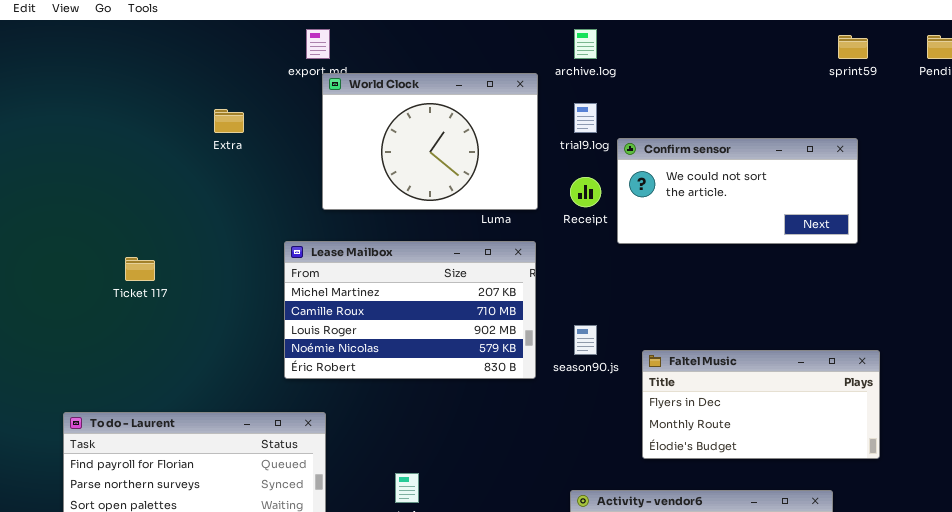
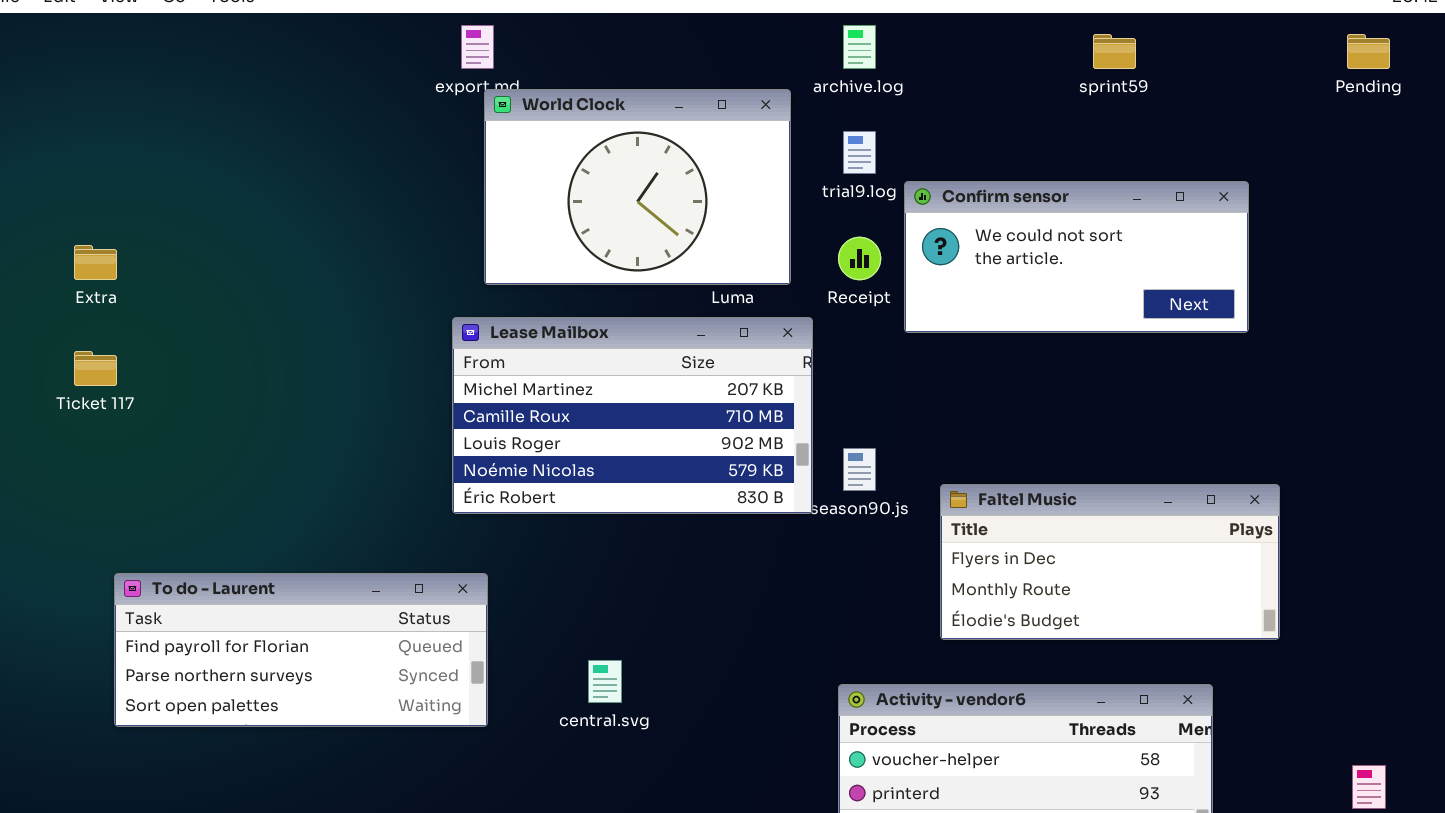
sprint59: [838,35,868,59] -> [1093,34,1136,69], moved
Extra: [214,109,244,133] -> [74,245,117,280], moved
Lease Mailbox: [284,241,536,379] -> [452,317,813,514], moved
Ticket 117: [125,257,155,281] -> [74,351,117,386], moved

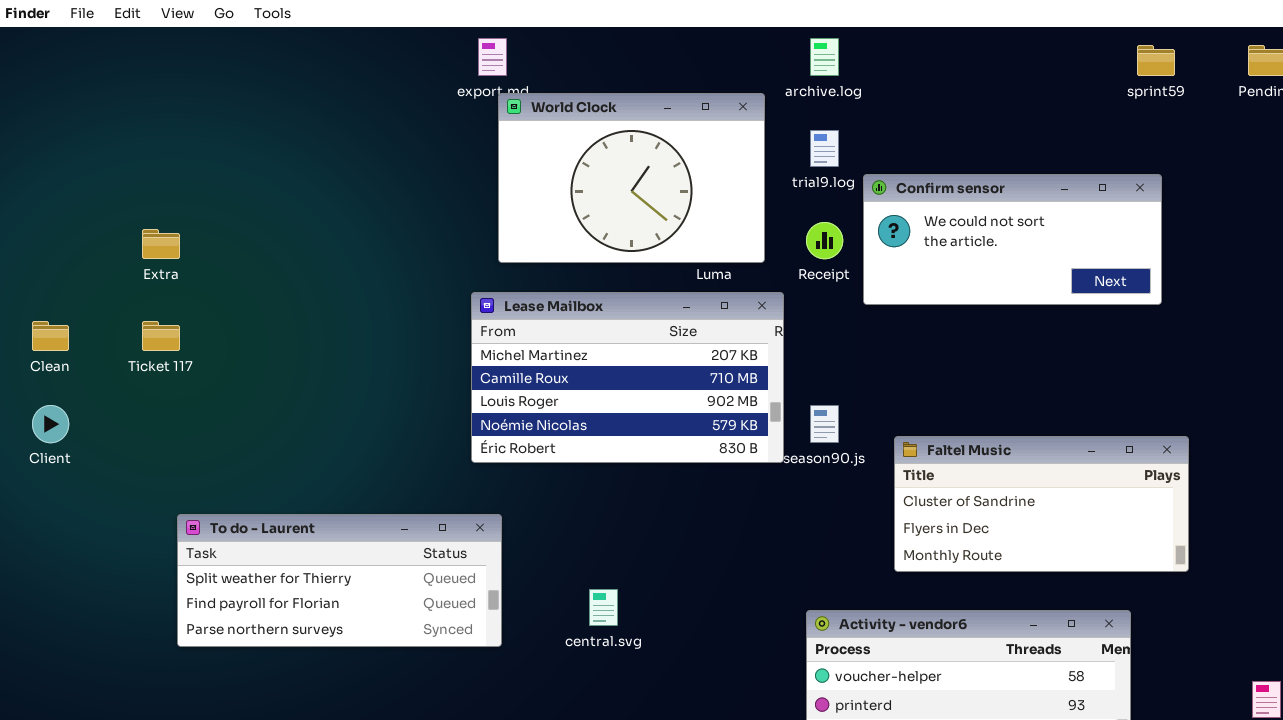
sprint59: [1093,34,1136,69] -> [1137,45,1175,76], moved
Faltel Music: [940,484,1280,640] -> [894,436,1189,572], scrolled up 1 row
To do - Laurent: [114,573,488,727] -> [177,514,502,647], scrolled up 1 row

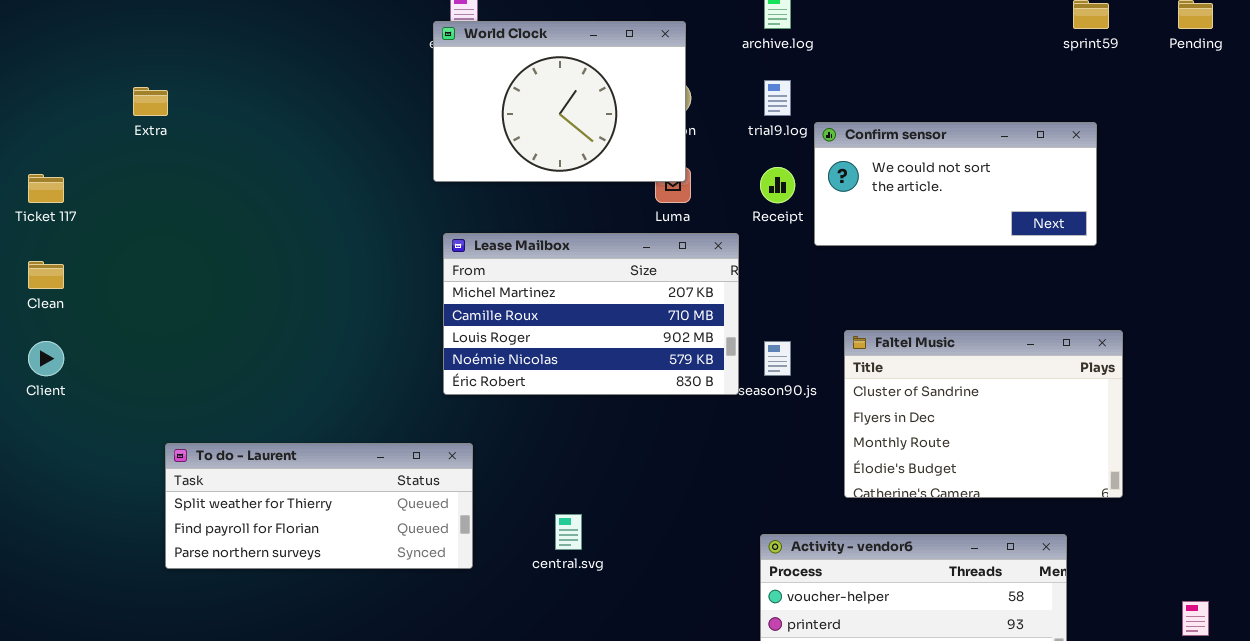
World Clock: [498,93,765,263] -> [433,21,686,182], moved
Extra: [142,229,180,259] -> [133,87,168,116], moved
Ticket 117: [142,321,180,351] -> [28,174,64,203], moved
Faltel Music: [894,436,1189,572] -> [844,330,1123,498], resized

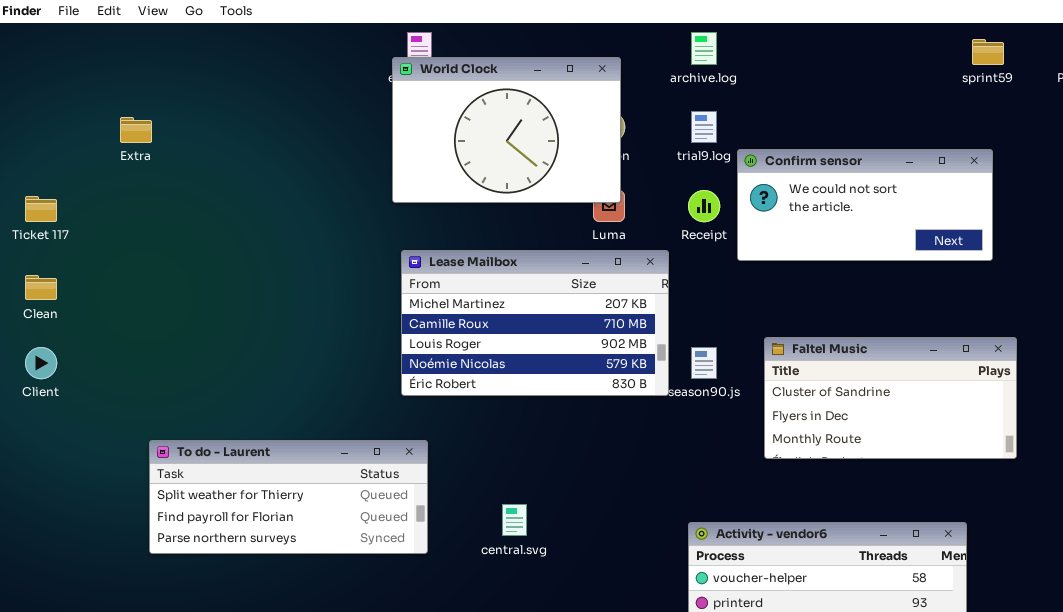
Faltel Music: [844,330,1123,498] -> [764,337,1017,459], resized

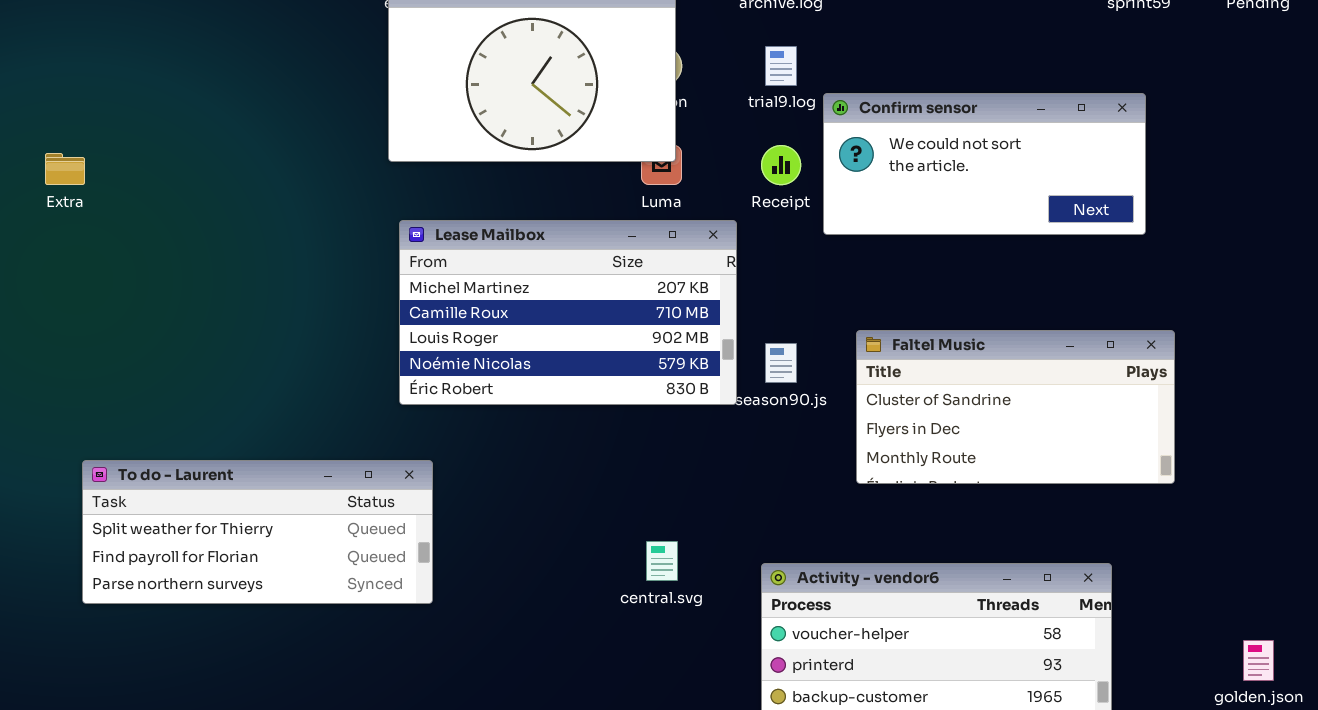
Extra: [120,117,152,143] -> [45,153,85,185], moved
central.svg: [502,504,527,536] -> [646,541,678,581], moved

